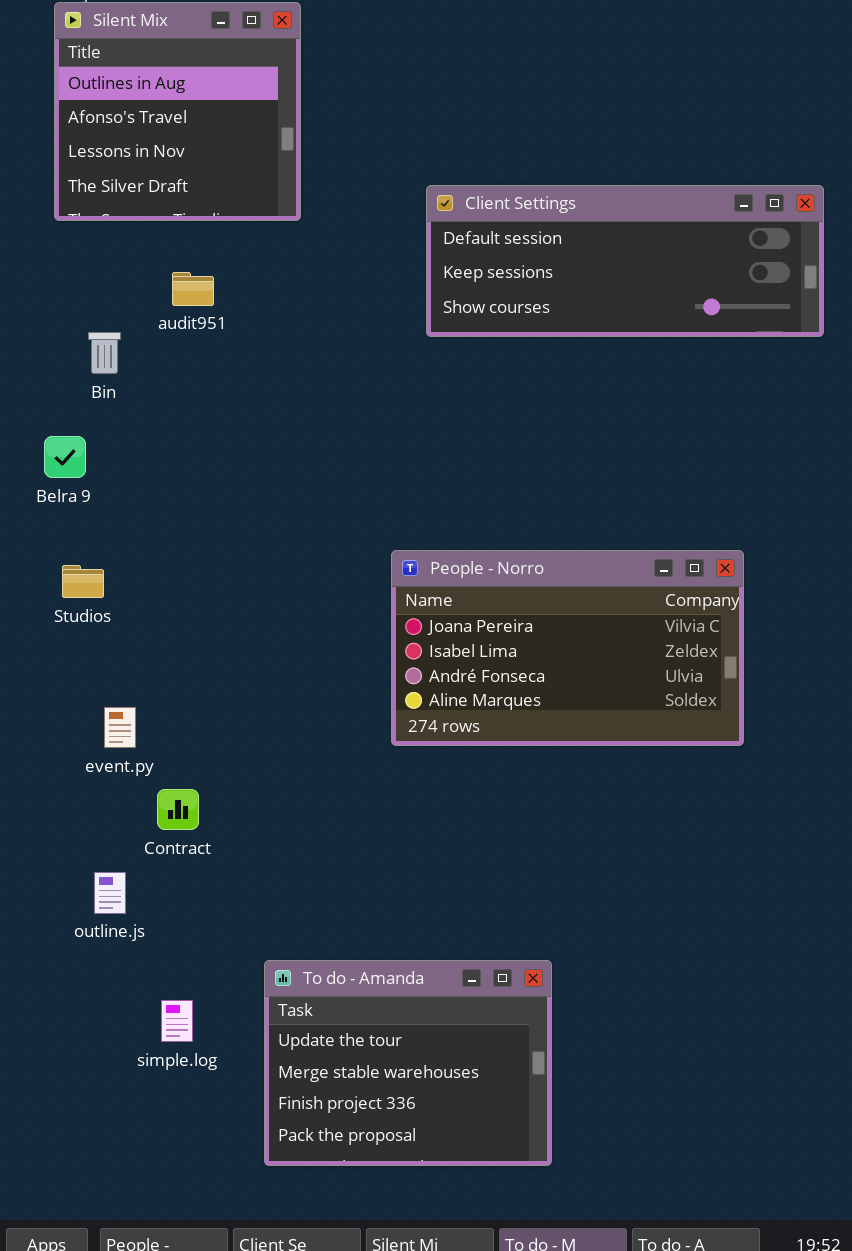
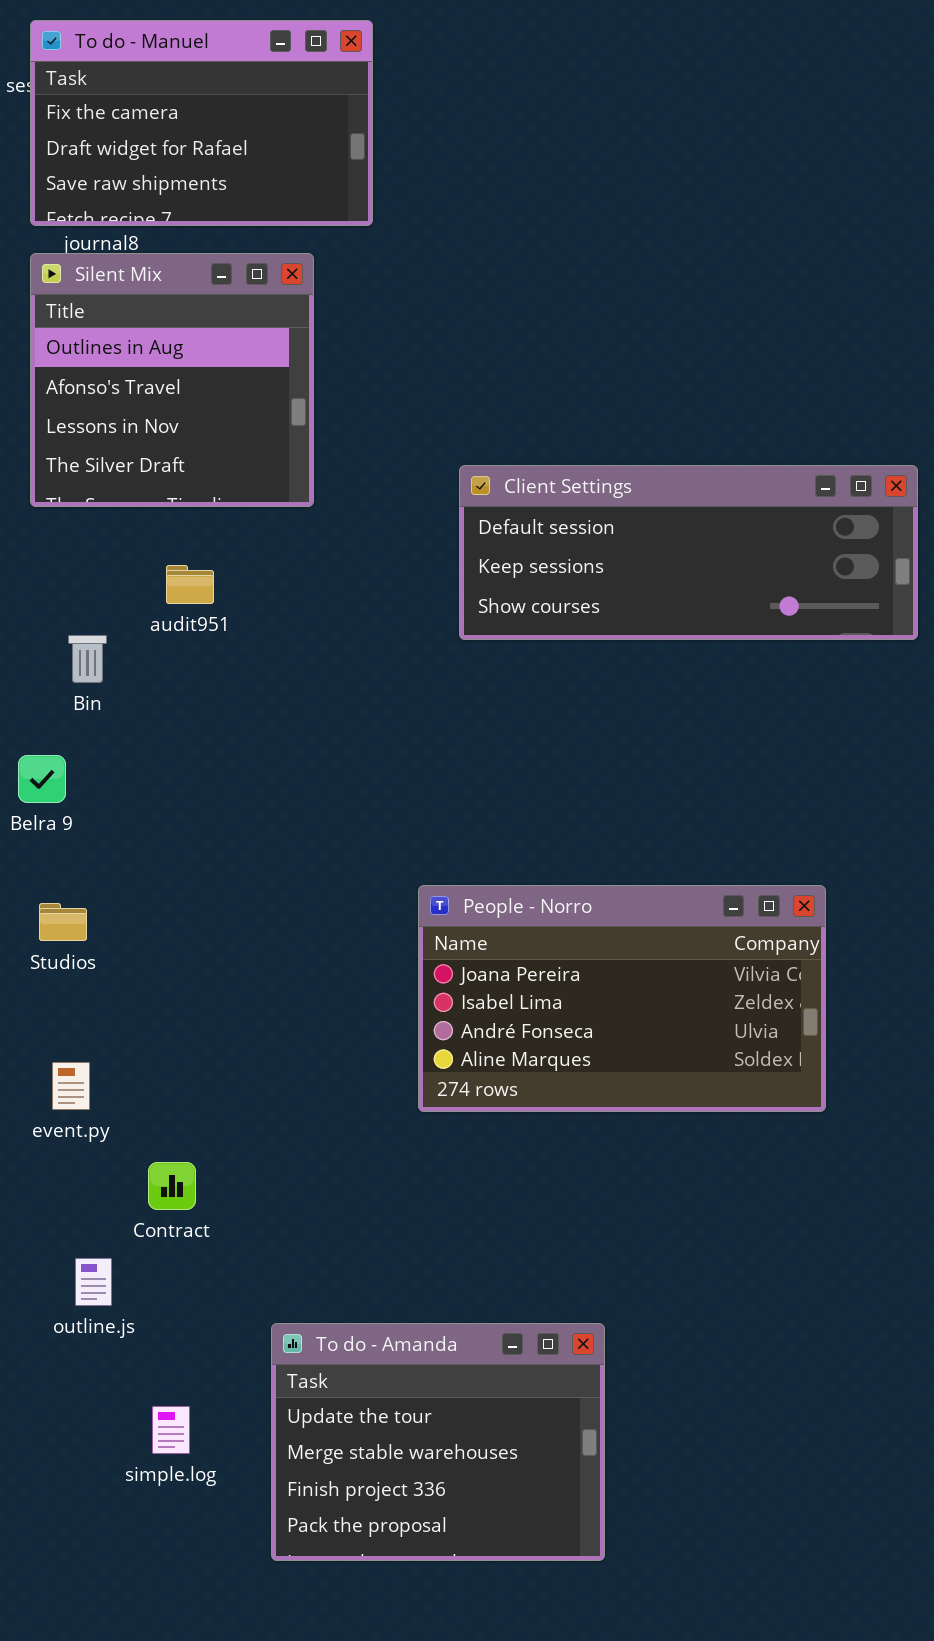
event.py: [104,707,136,748] -> [52,1062,90,1110], moved
To do - Amanda: [264,960,552,1166] -> [271,1323,605,1561], moved

